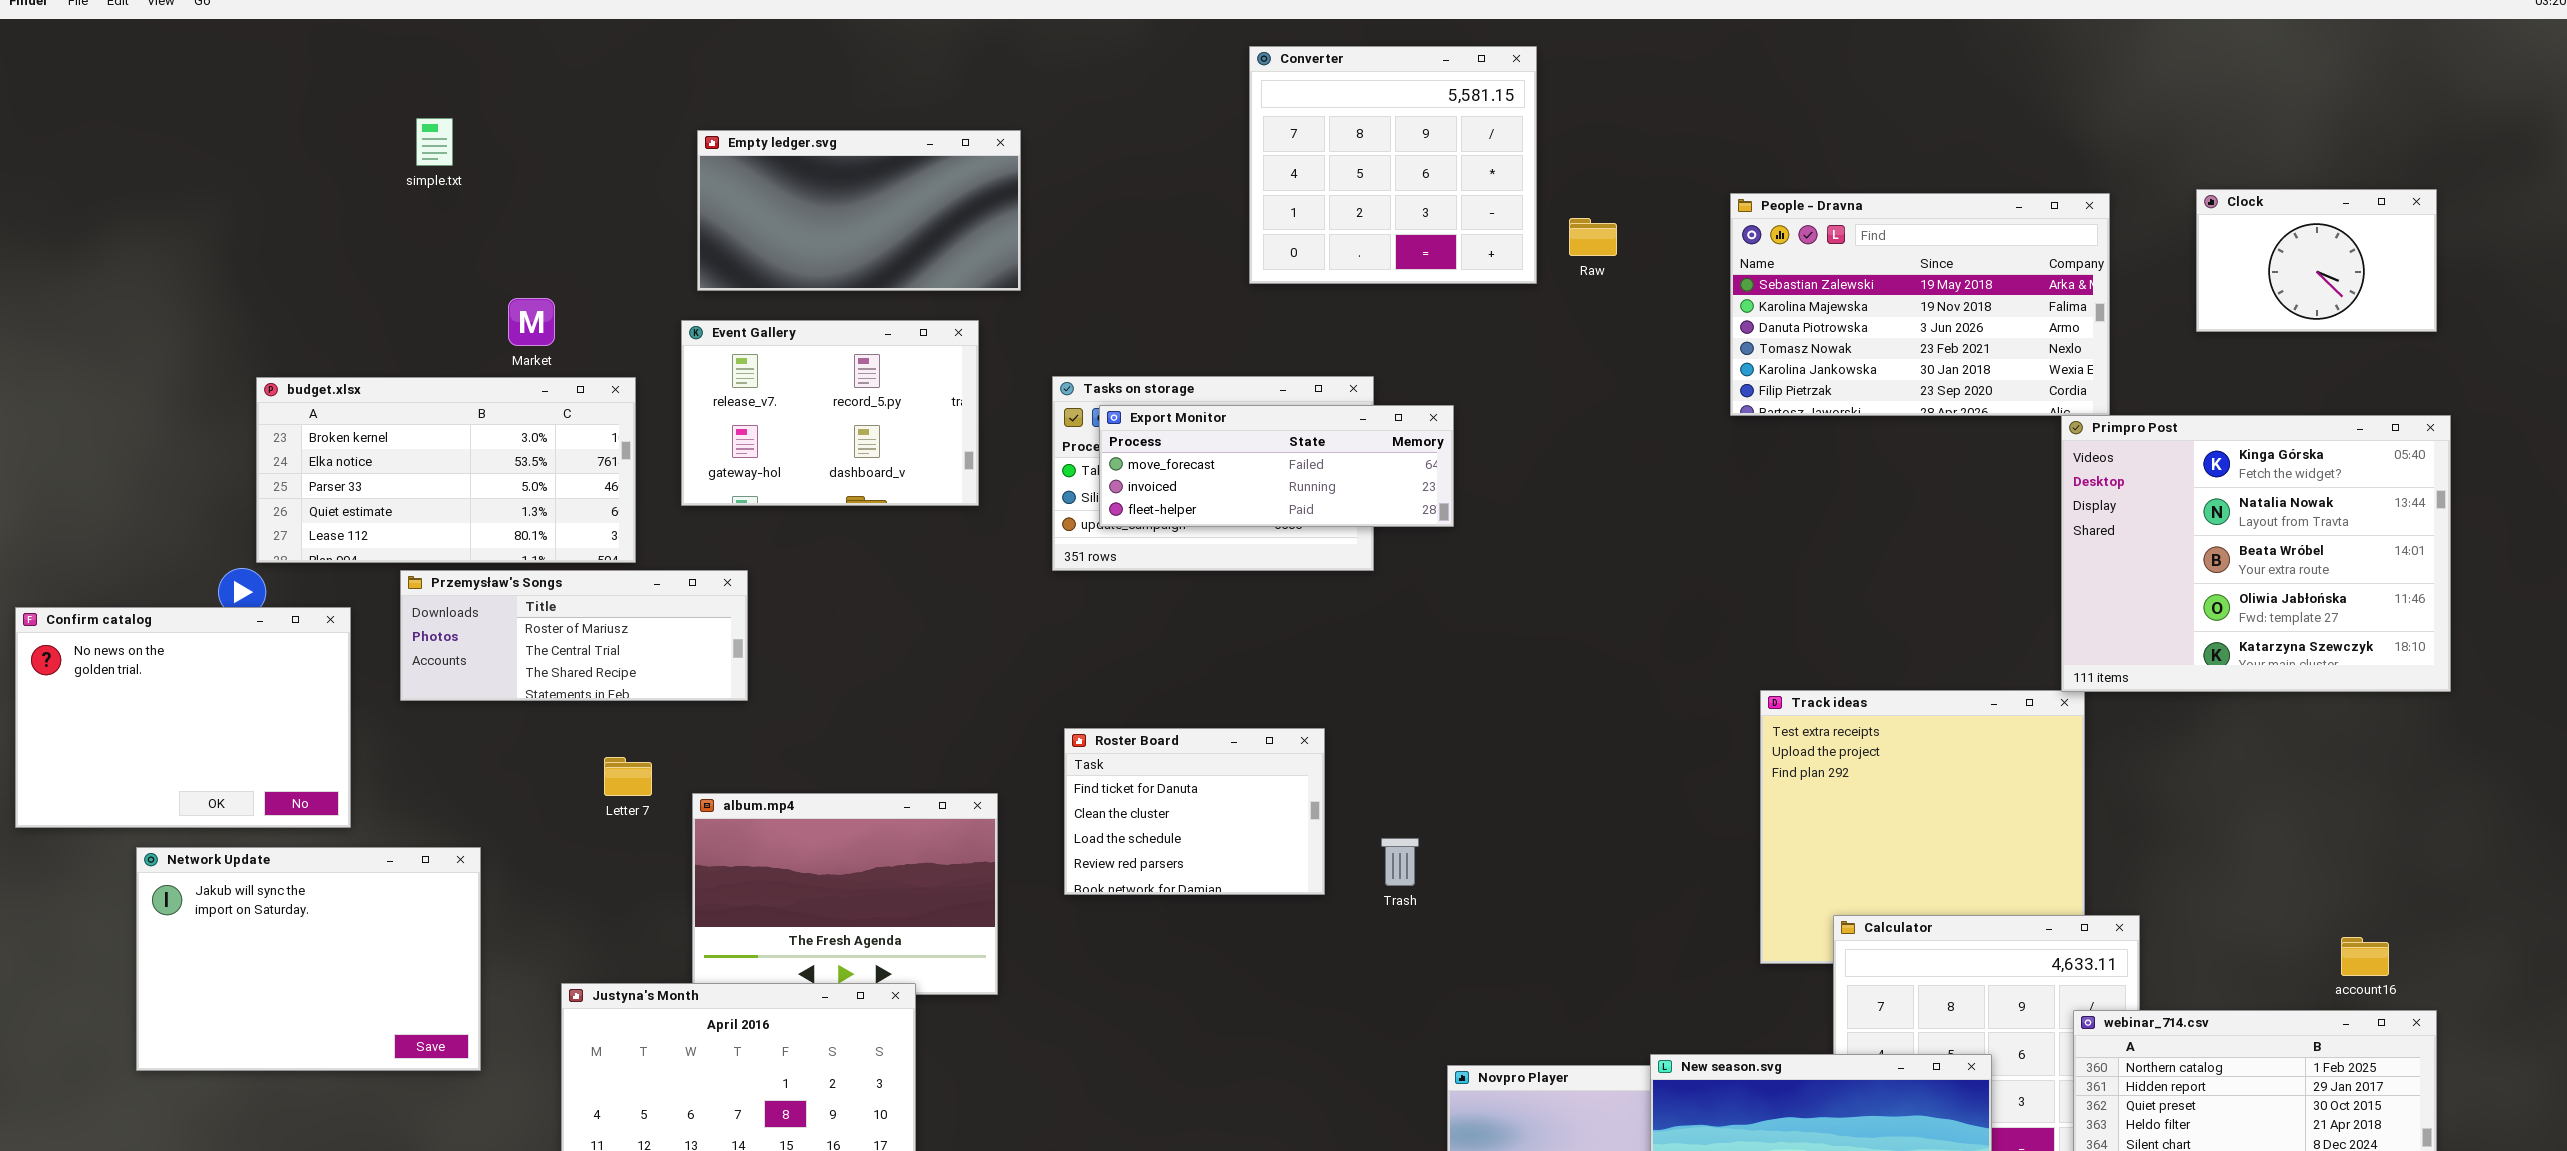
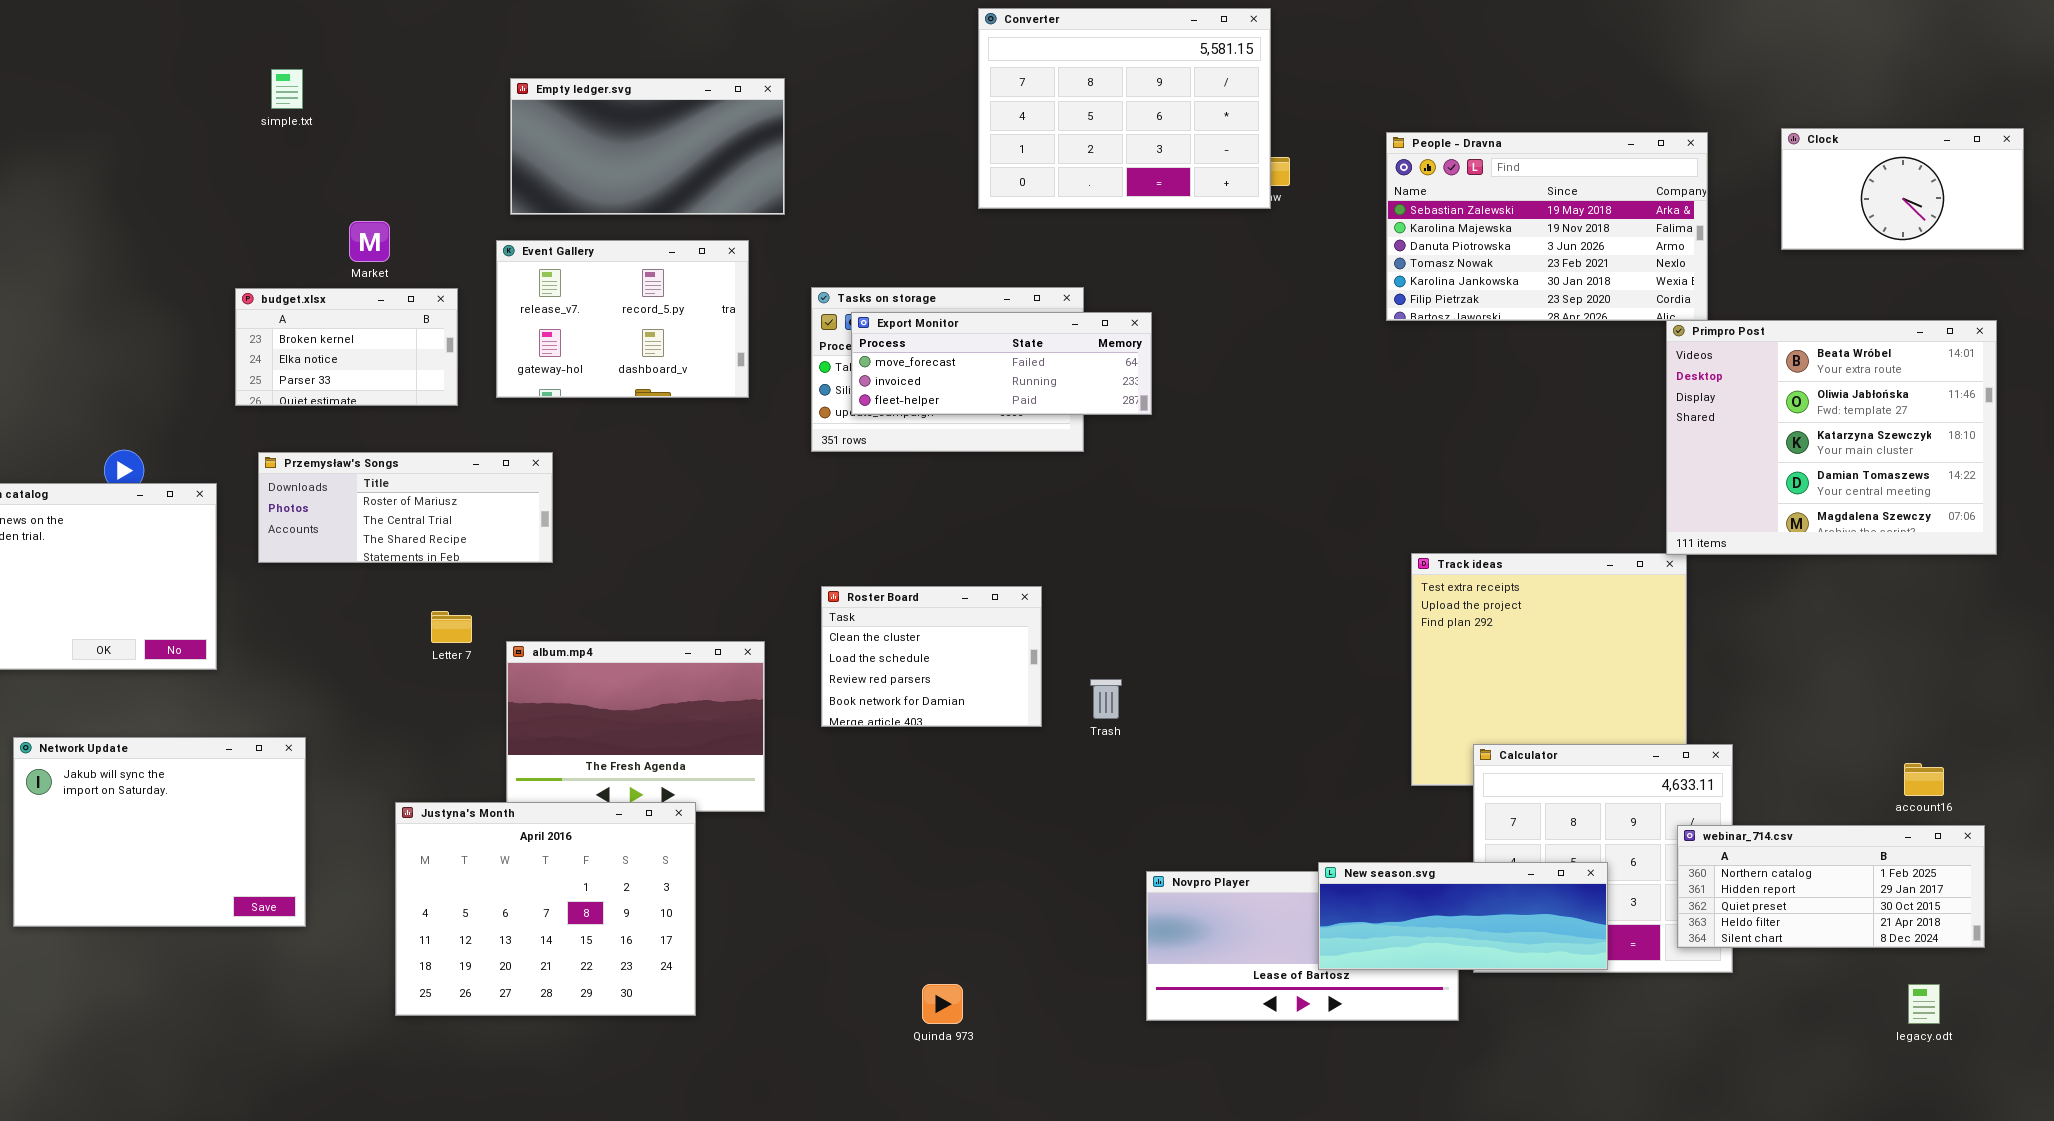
Converter: [1249,46,1537,284] -> [978,8,1271,209], resized
Clock: [2196,189,2437,332] -> [1781,128,2024,250], resized
budget.xlsx: [256,377,636,563] -> [235,288,458,406], resized
Primpro Post: [2061,415,2451,692] -> [1666,320,1997,555], scrolled down 2 rows
Roster Board: [1064,728,1325,895] -> [821,586,1042,727], scrolled down 1 row
Network Update: [136,847,481,1071] -> [13,737,306,927], moved

